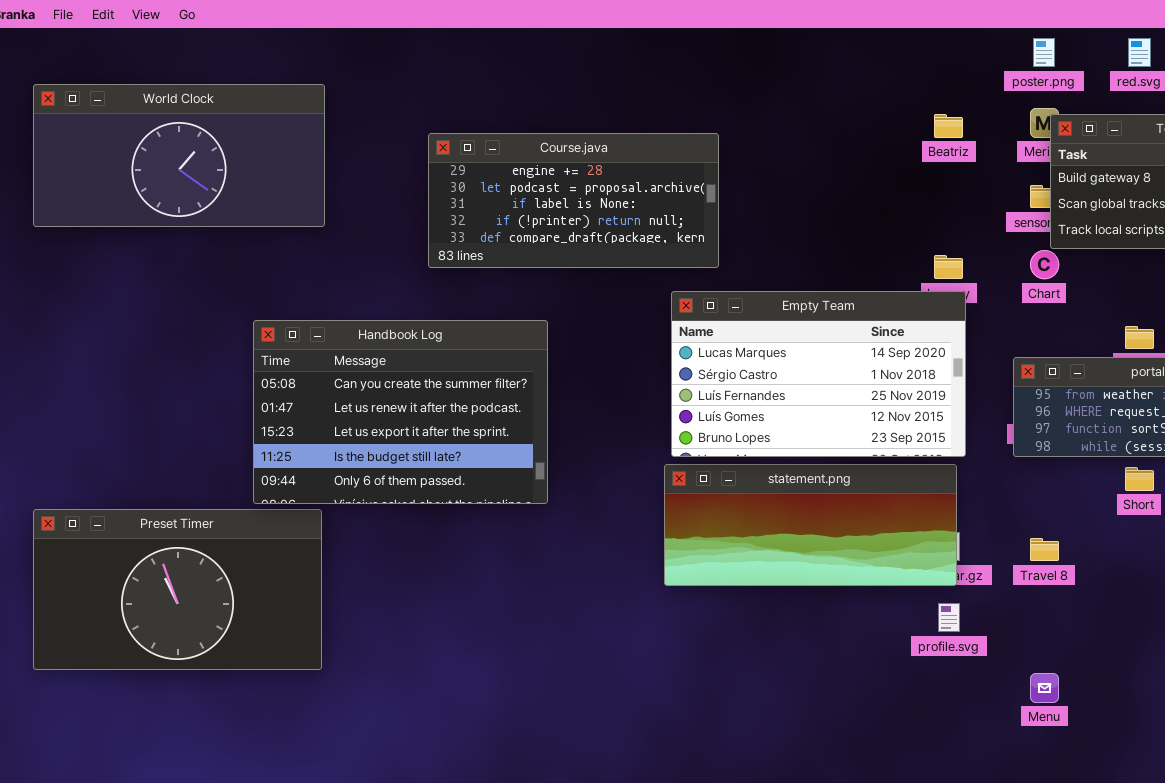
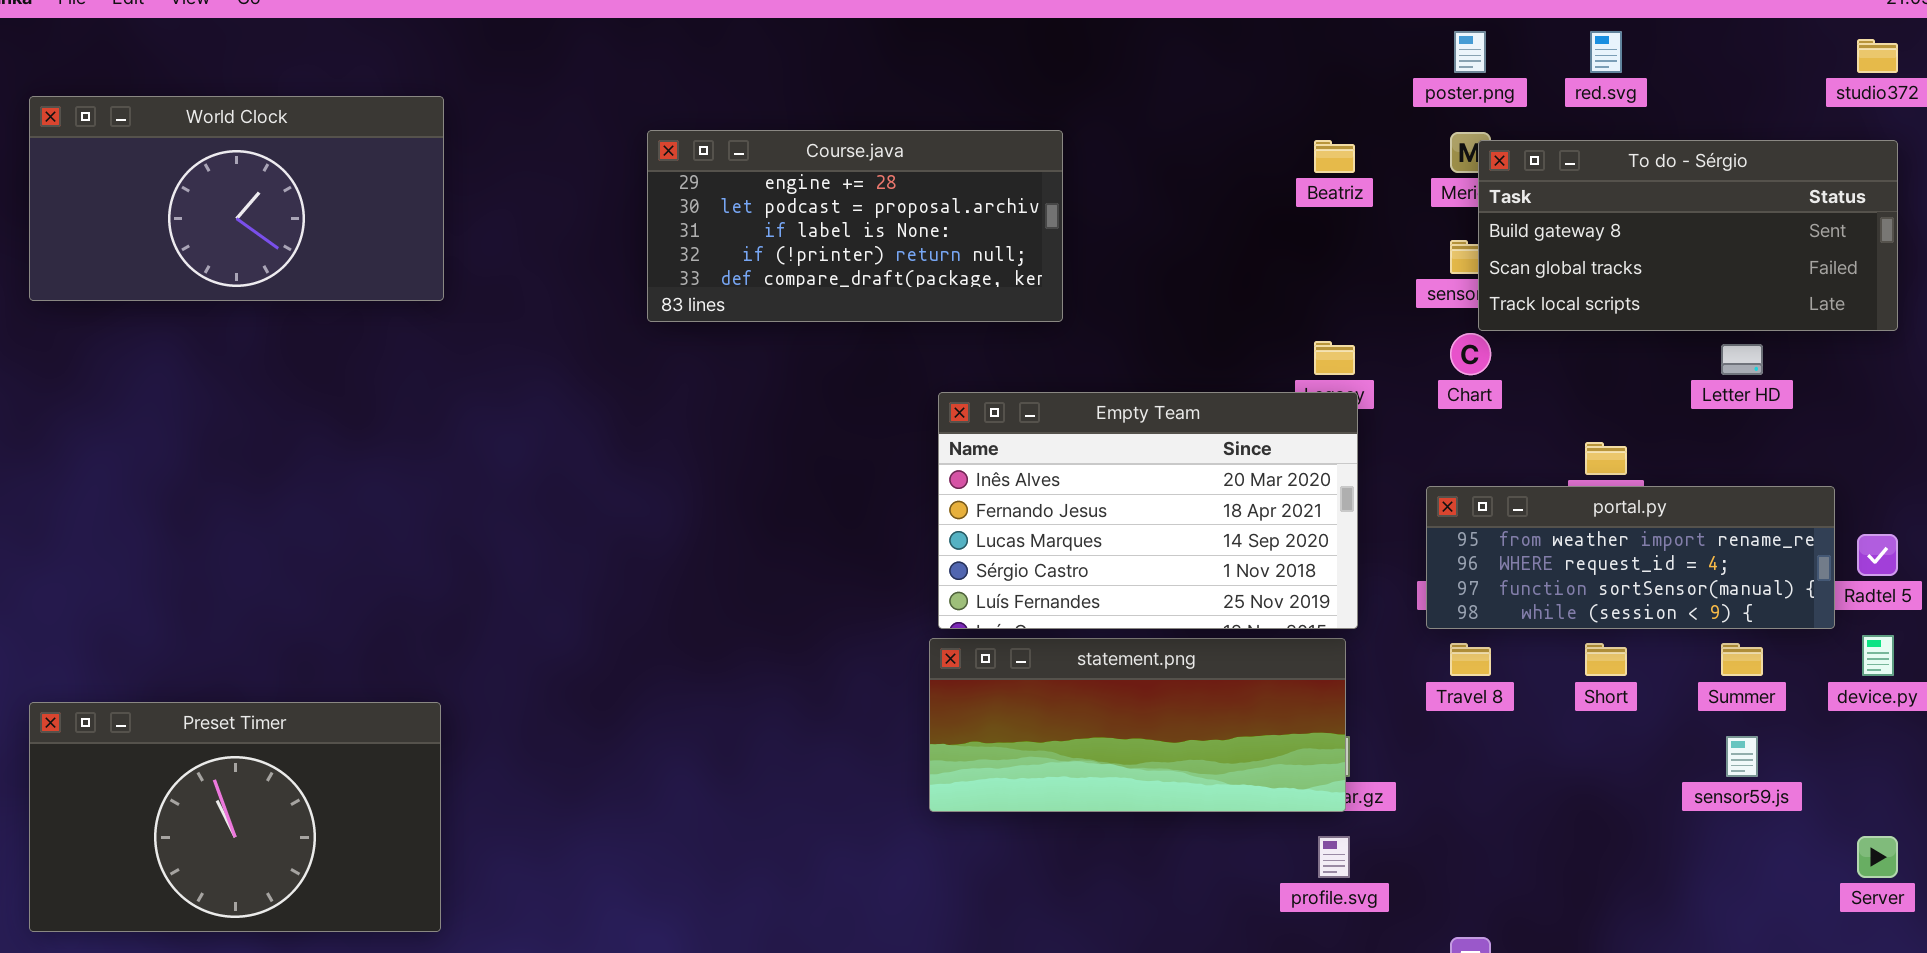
Course.java: [428,133,719,268] -> [647,130,1063,322], moved
Empty Team: [671,291,966,457] -> [938,392,1358,629], scrolled up 2 rows
Handbook Log: [253,320,548,504] -> none, closed
Travel 8: [1030,538,1059,561] -> [1450,643,1491,676], moved

